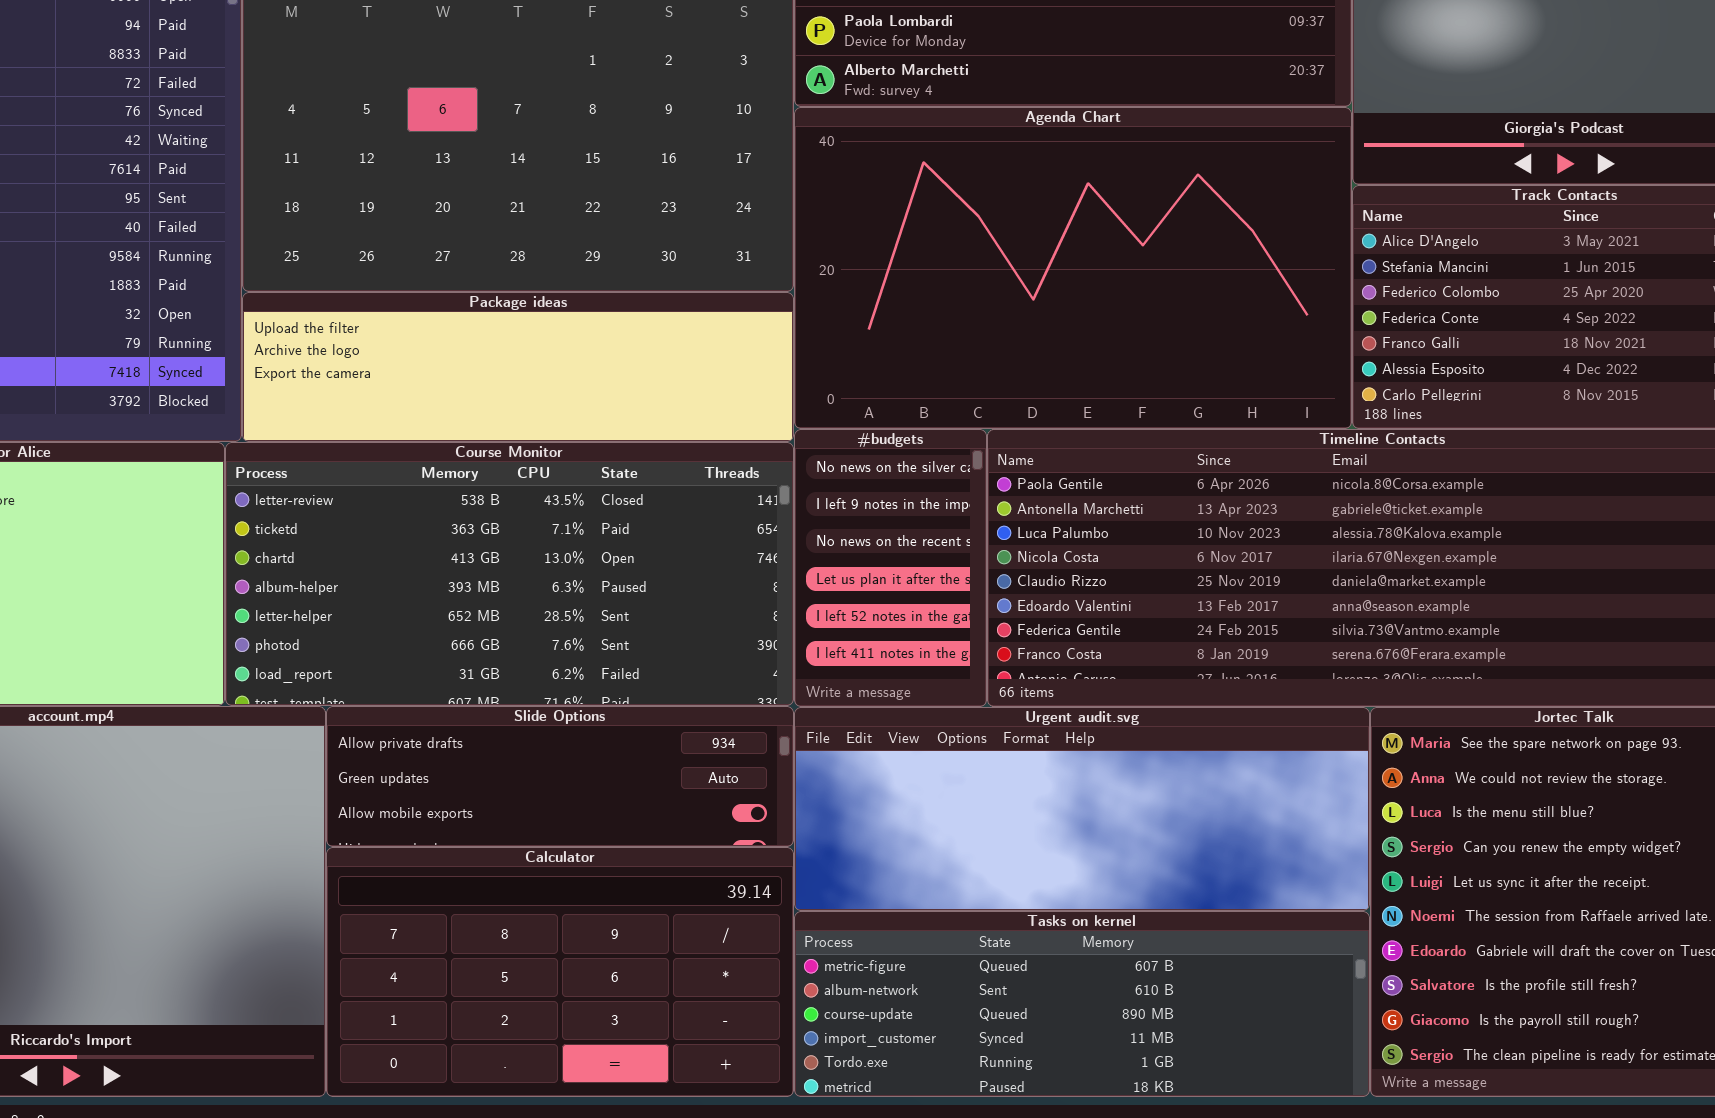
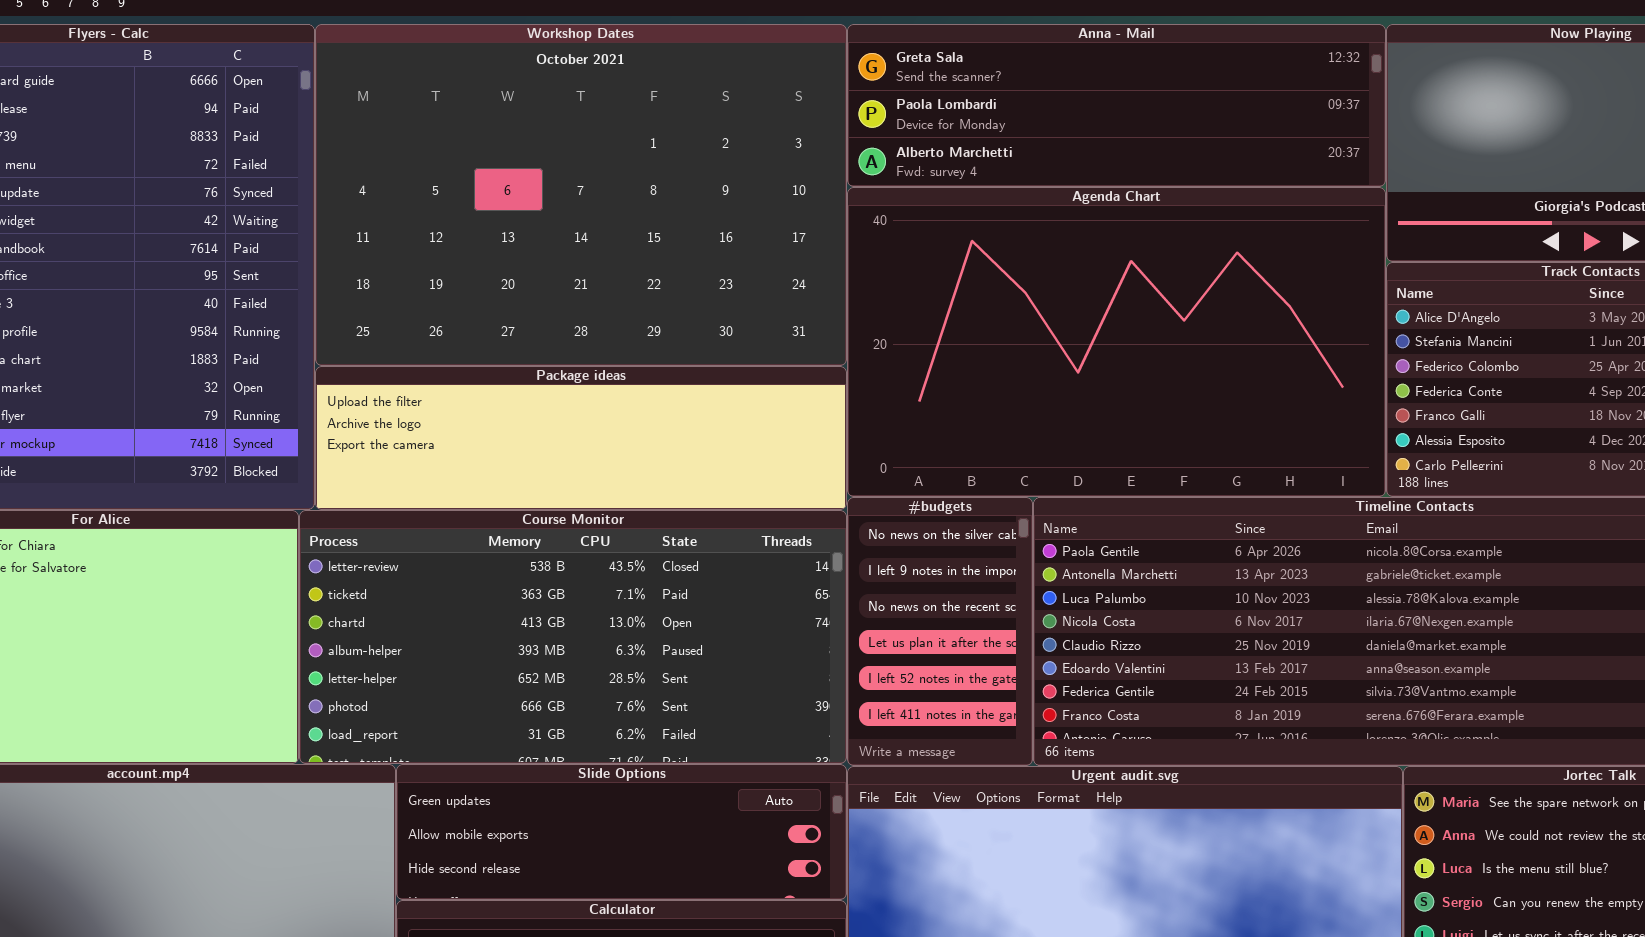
Slide Options: [326,706,794,847] -> [396,764,847,900], scrolled down 1 row

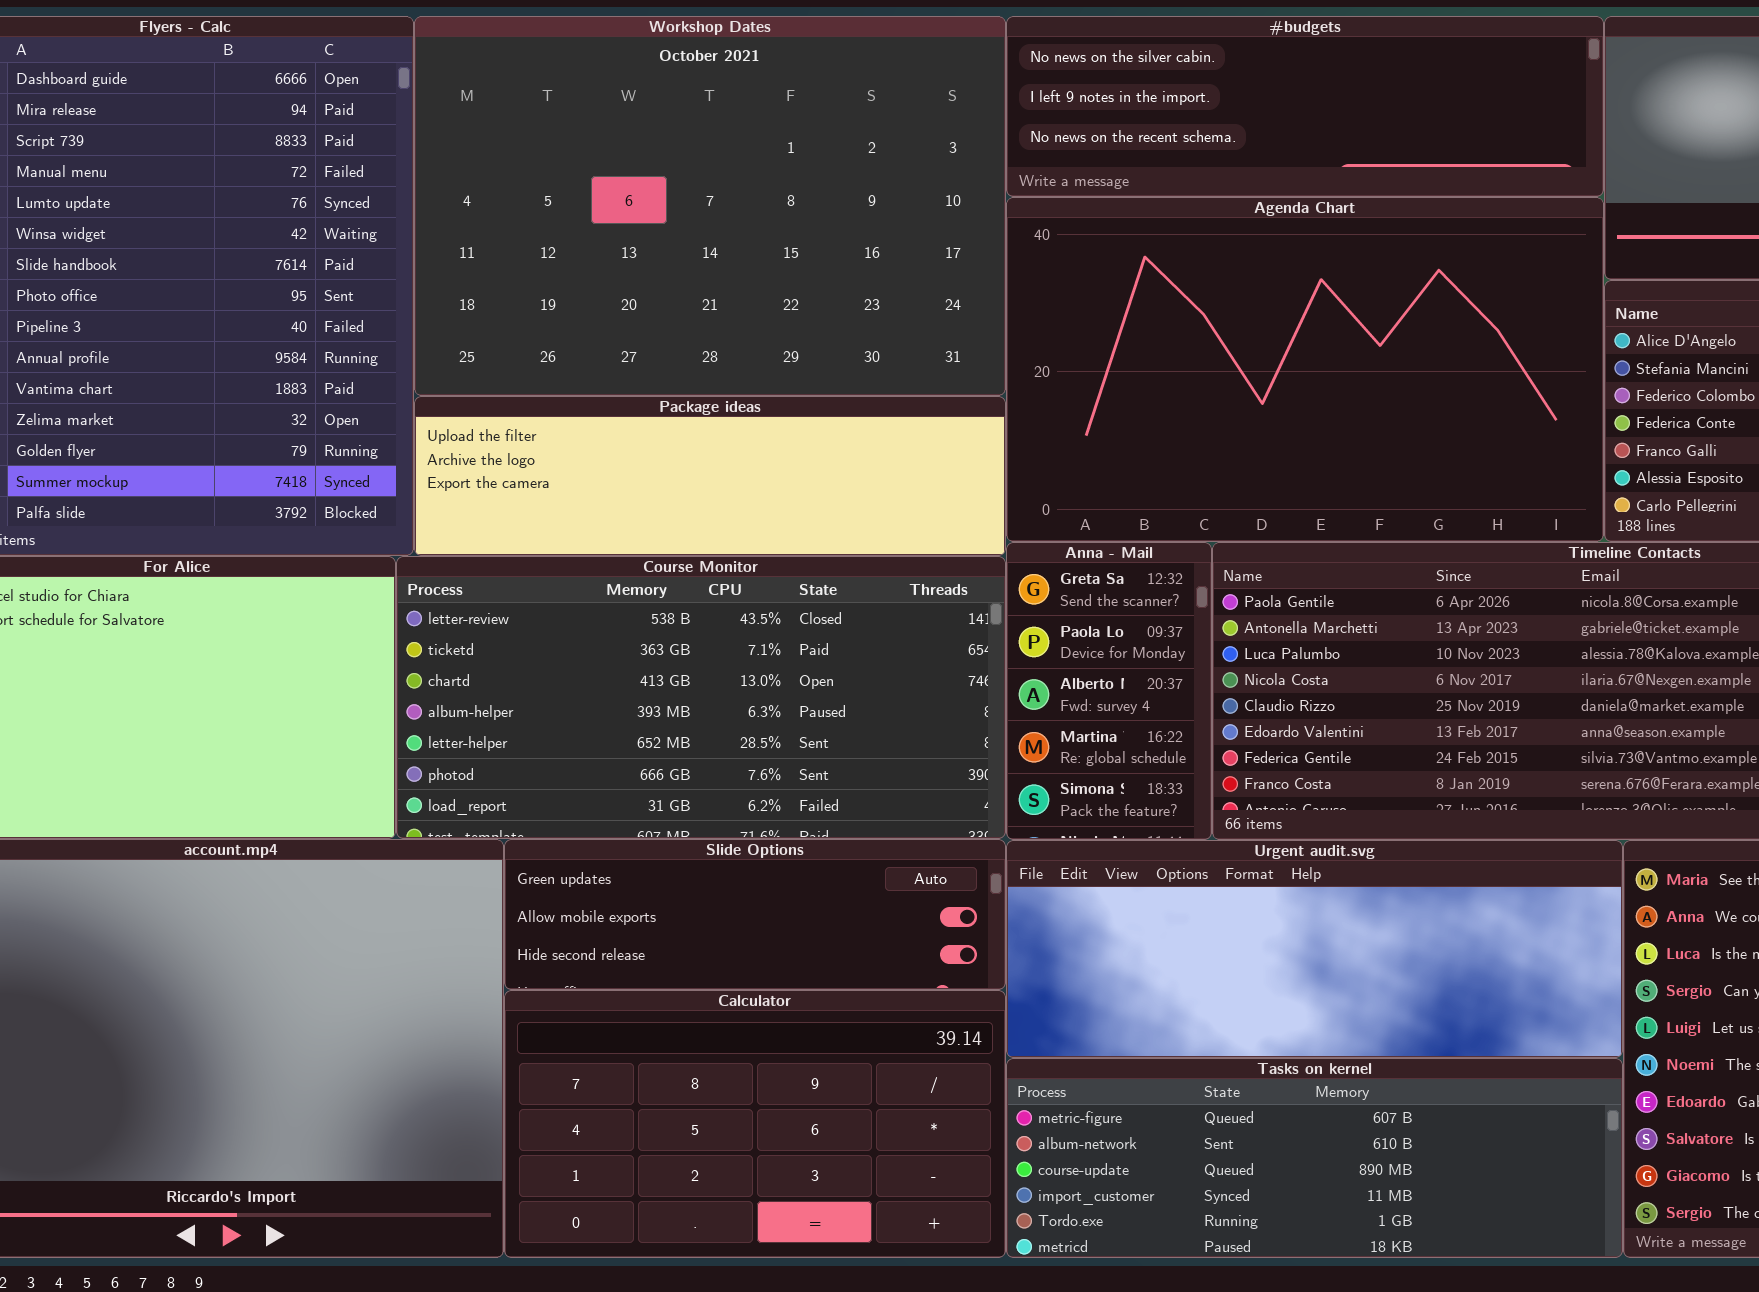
Anna - Mail: [847,24,1386,187] -> [1006,542,1212,840], moved, resized
#budgets: [847,497,1033,766] -> [1006,16,1604,197], moved, resized

